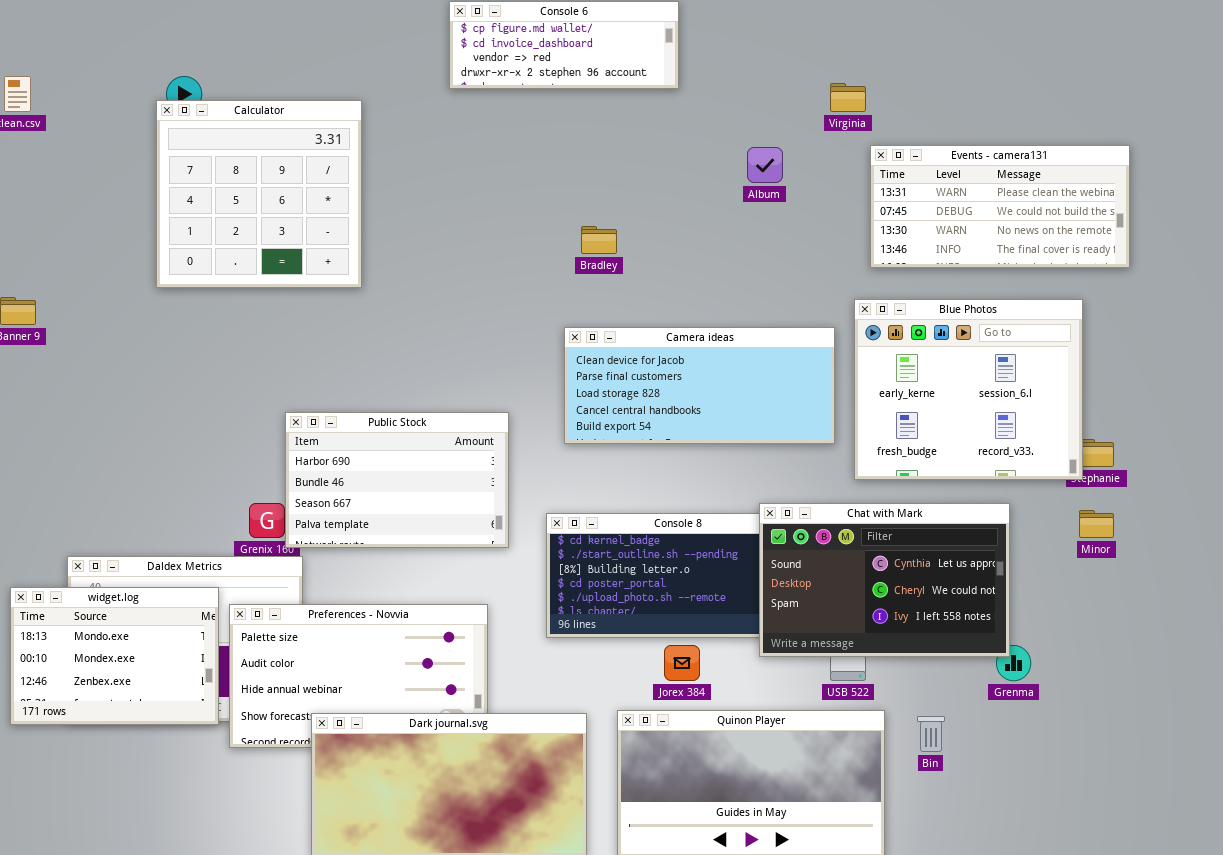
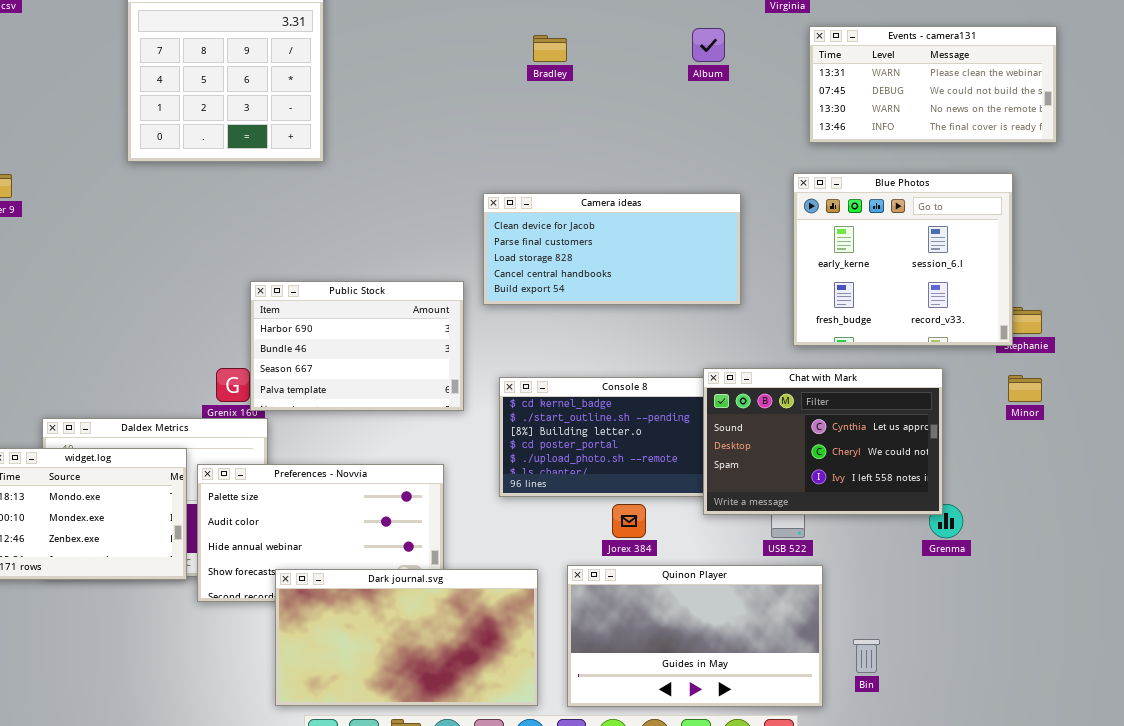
Bradley: [581,226,617,254] -> [533,35,567,62], moved
Camera ideas: [564,327,835,444] -> [483,193,741,305], moved
Bin: [917,716,945,752] -> [853,639,880,673], moved

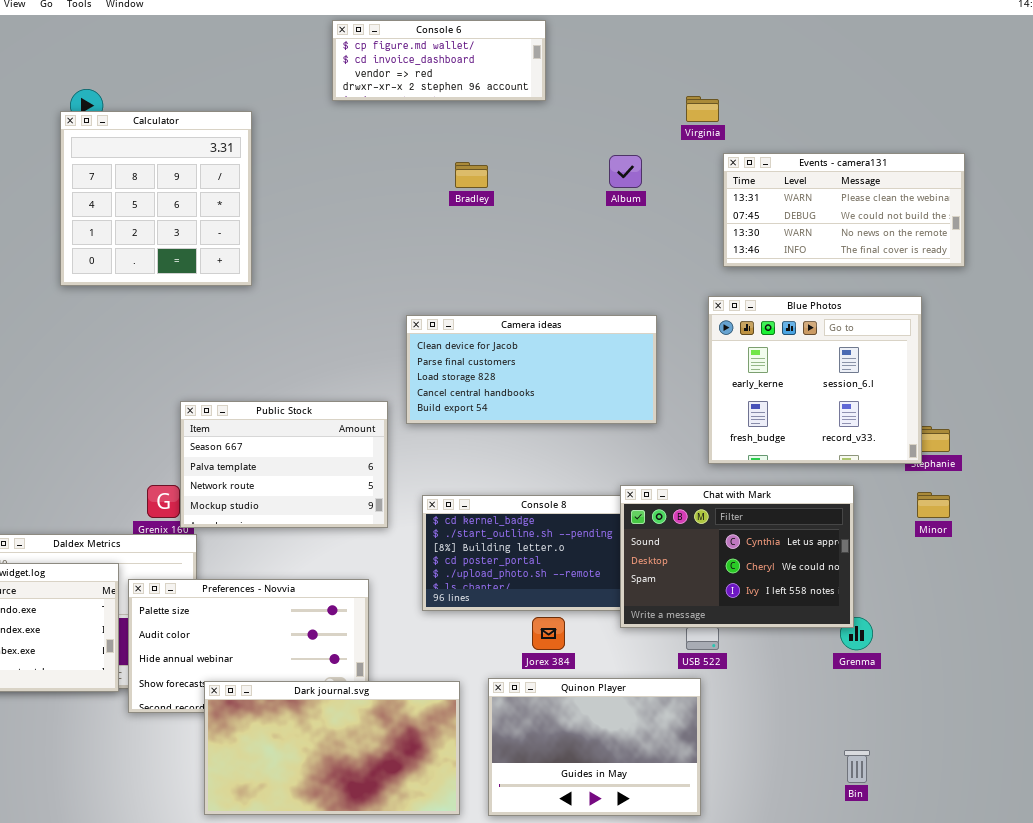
Public Stock: [250,281,464,411] -> [180,401,388,528], scrolled down 2 rows
Quinon Player: [567,565,823,707] -> [488,678,701,816], resized
Bin: [853,639,880,673] -> [844,750,870,783], moved

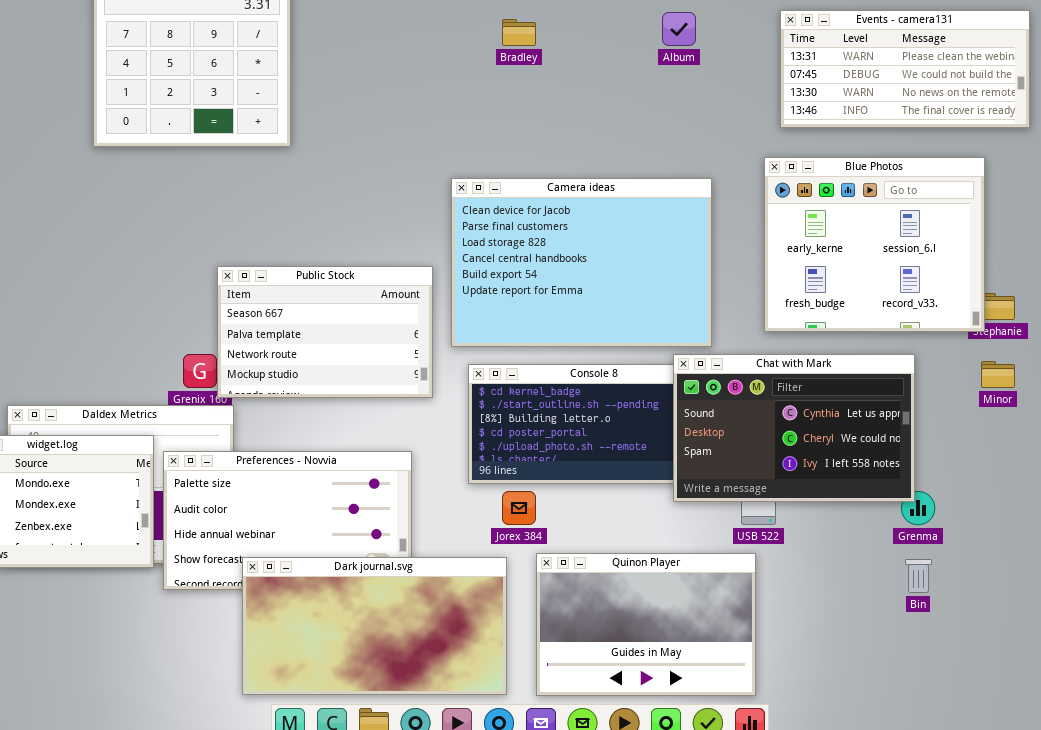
Camera ideas: [406,315,657,424] -> [451,178,712,347], resized
Jorex 384: [532,617,565,650] -> [502,491,536,525], moved
Bin: [844,750,870,783] -> [905,559,932,593], moved

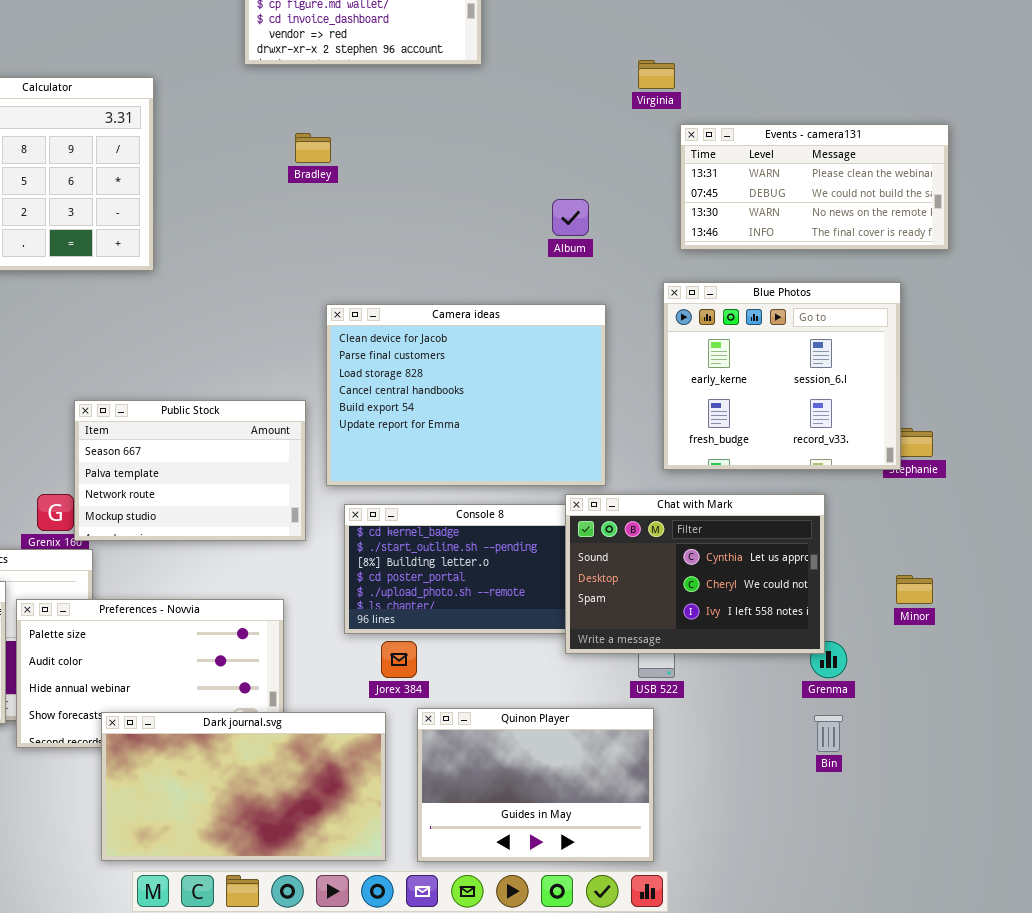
Album: [662,12,696,46] -> [552,199,589,236], moved
Bradley: [502,19,536,46] -> [295,133,331,163], moved
Minor: [981,361,1015,388] -> [896,575,933,604], moved

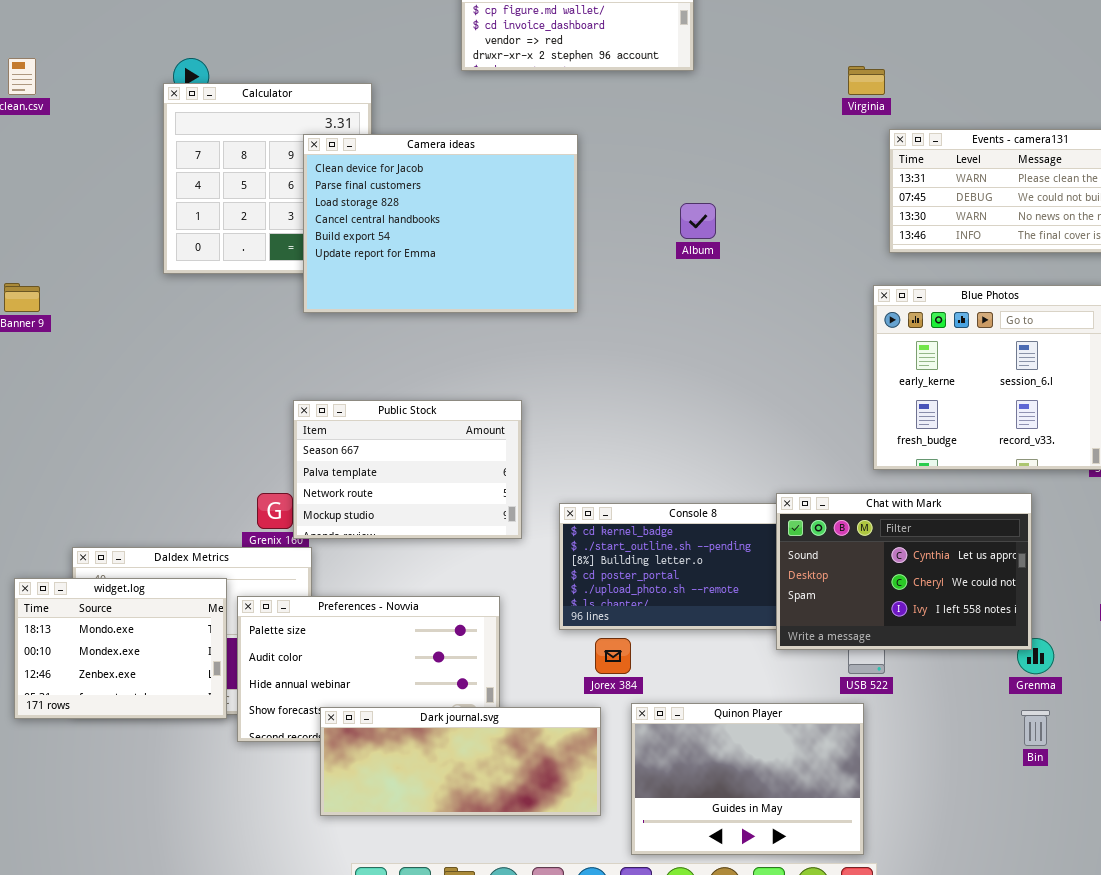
Album: [552,199,589,236] -> [680,203,716,239], moved
Camera ideas: [326,304,606,486] -> [303,134,578,313], moved
Dark journal.svg: [101,712,386,861] -> [320,707,601,816], resized

